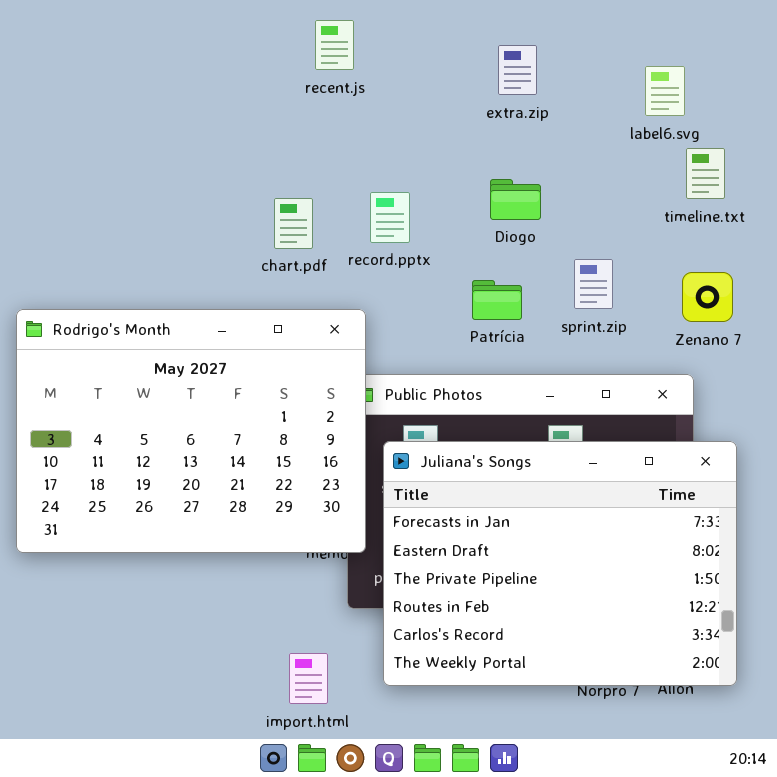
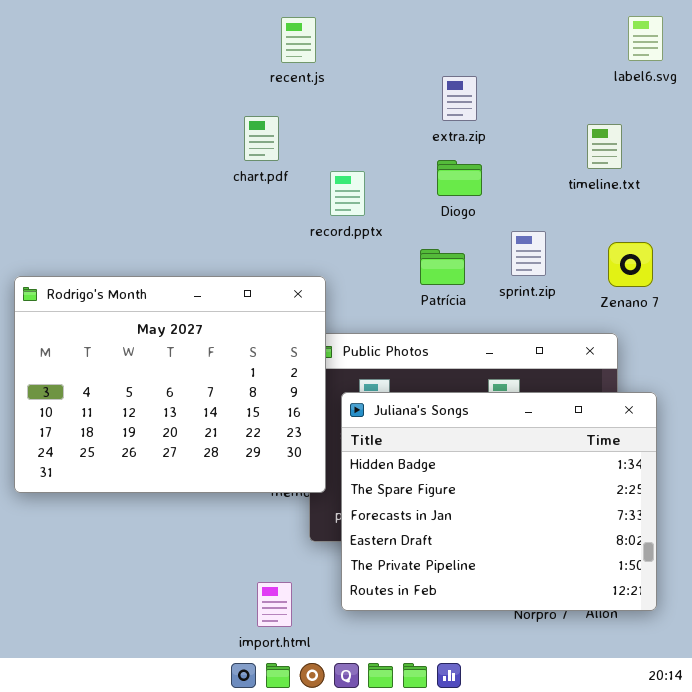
extra.zip: [498,45,537,95] -> [442,76,477,121], moved
label6.svg: [645,66,685,116] -> [628,16,663,61], moved
timeline.txt: [686,148,725,199] -> [587,124,622,169], moved
chart.pdf: [274,198,313,249] -> [244,116,279,161], moved
Juliana's Songs: [383,441,737,686] -> [341,392,657,611], scrolled up 2 rows

